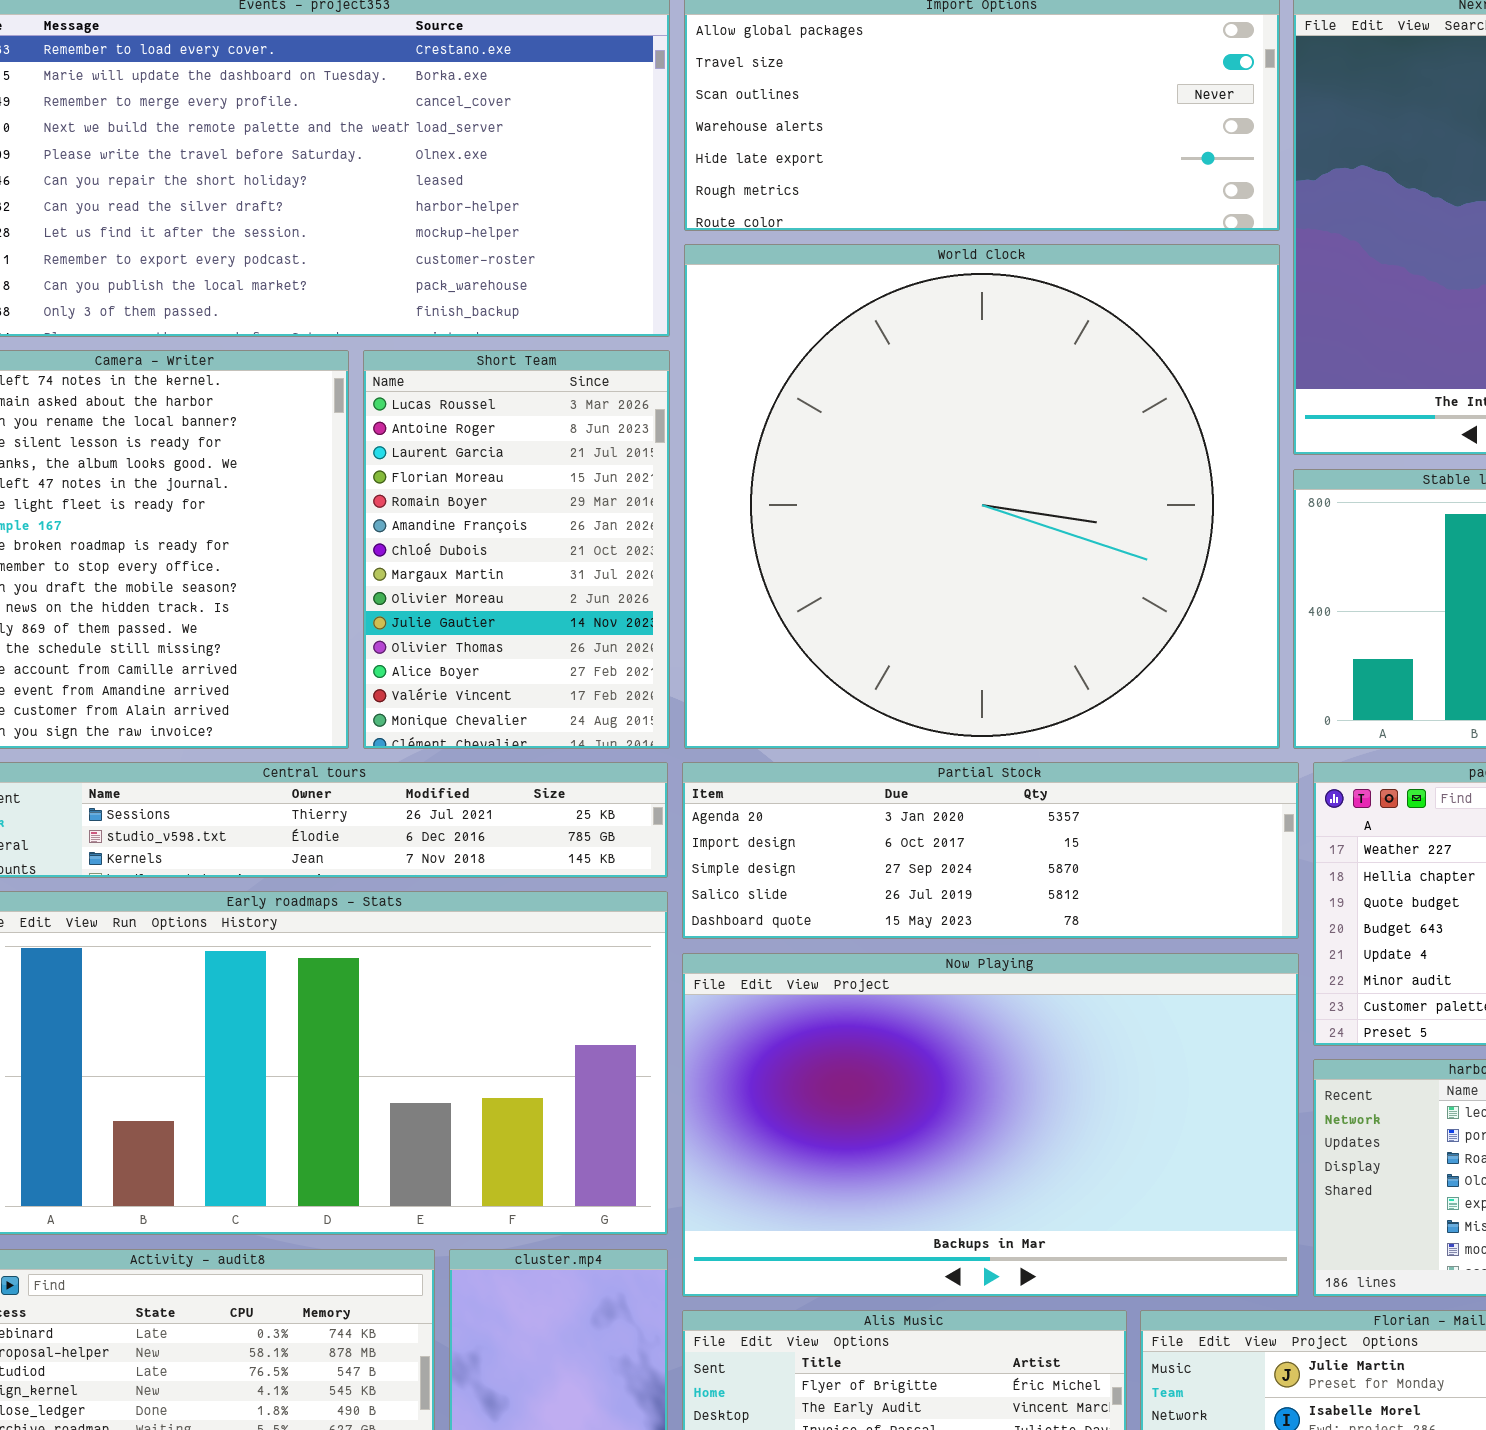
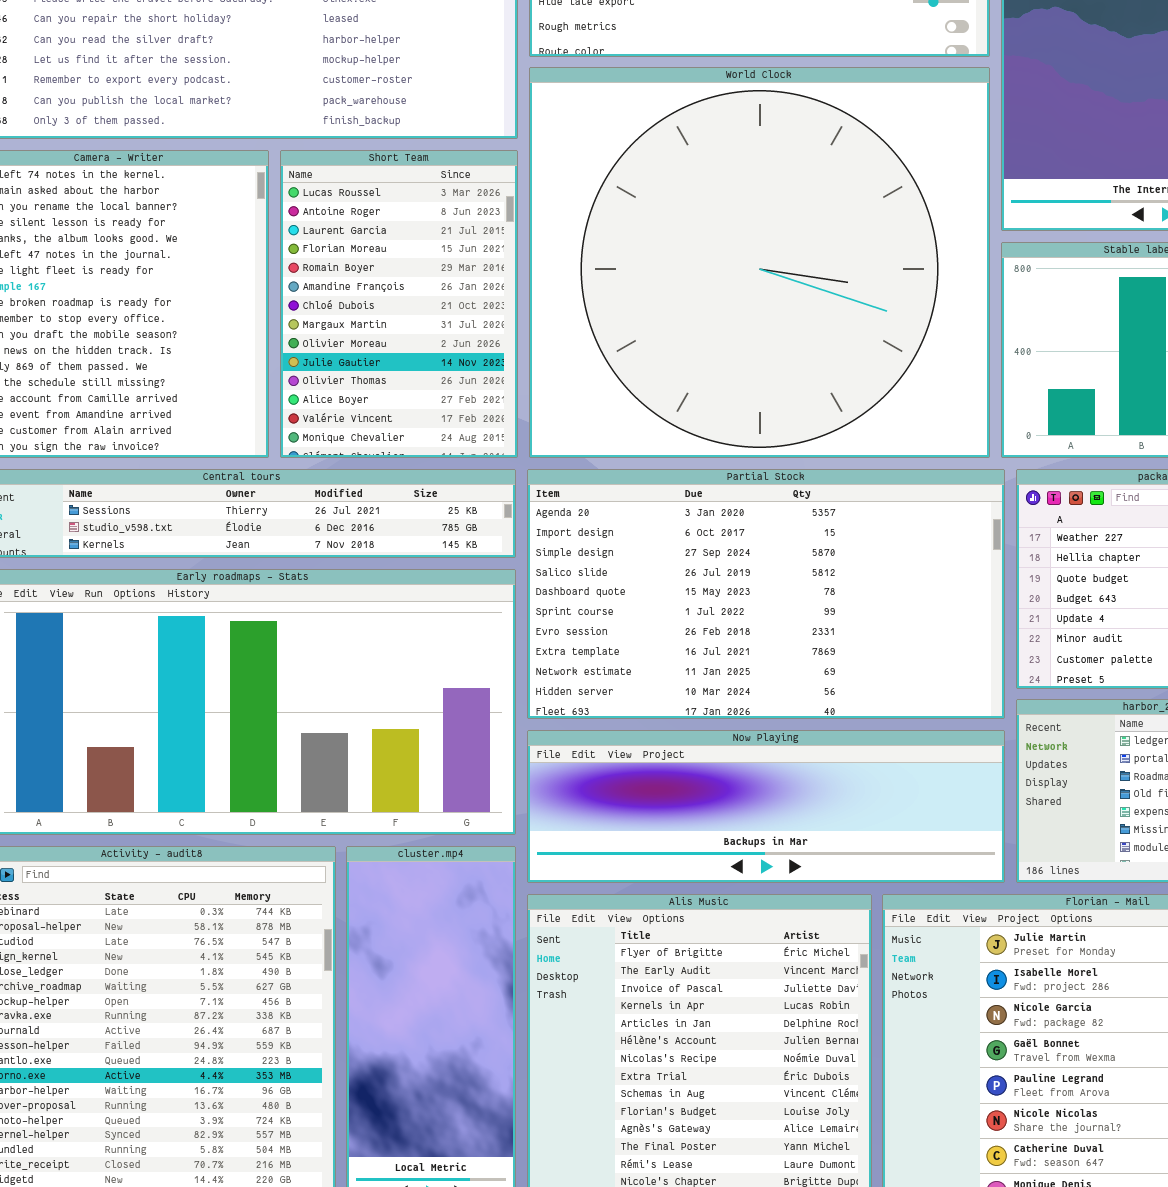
Partial Stock: [682,762,1299,939] -> [527,469,1005,719], resized
Now Playing: [682,953,1299,1297] -> [527,730,1005,883], resized

